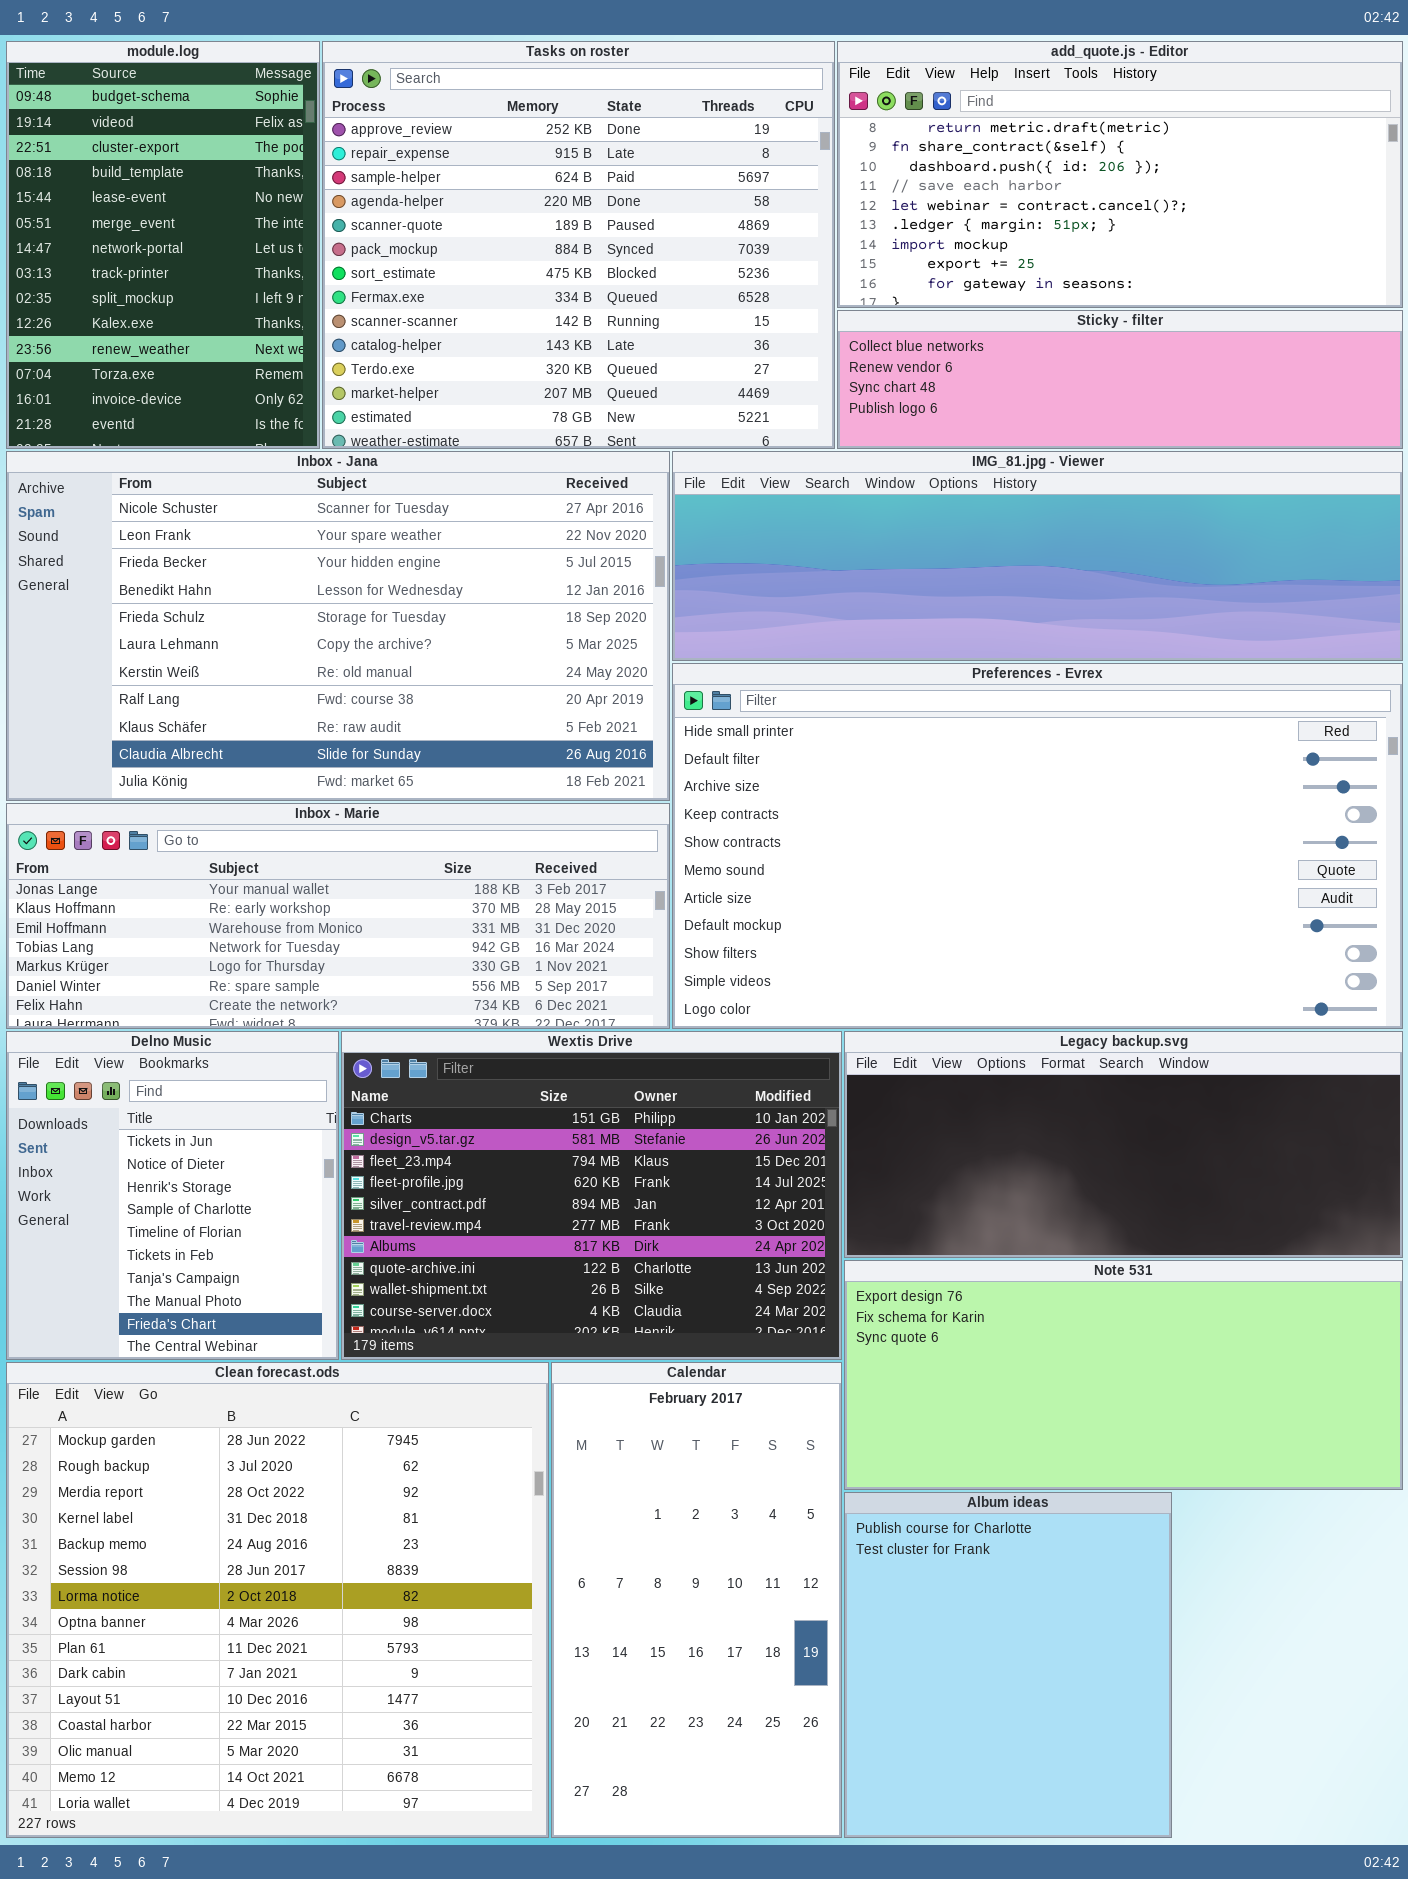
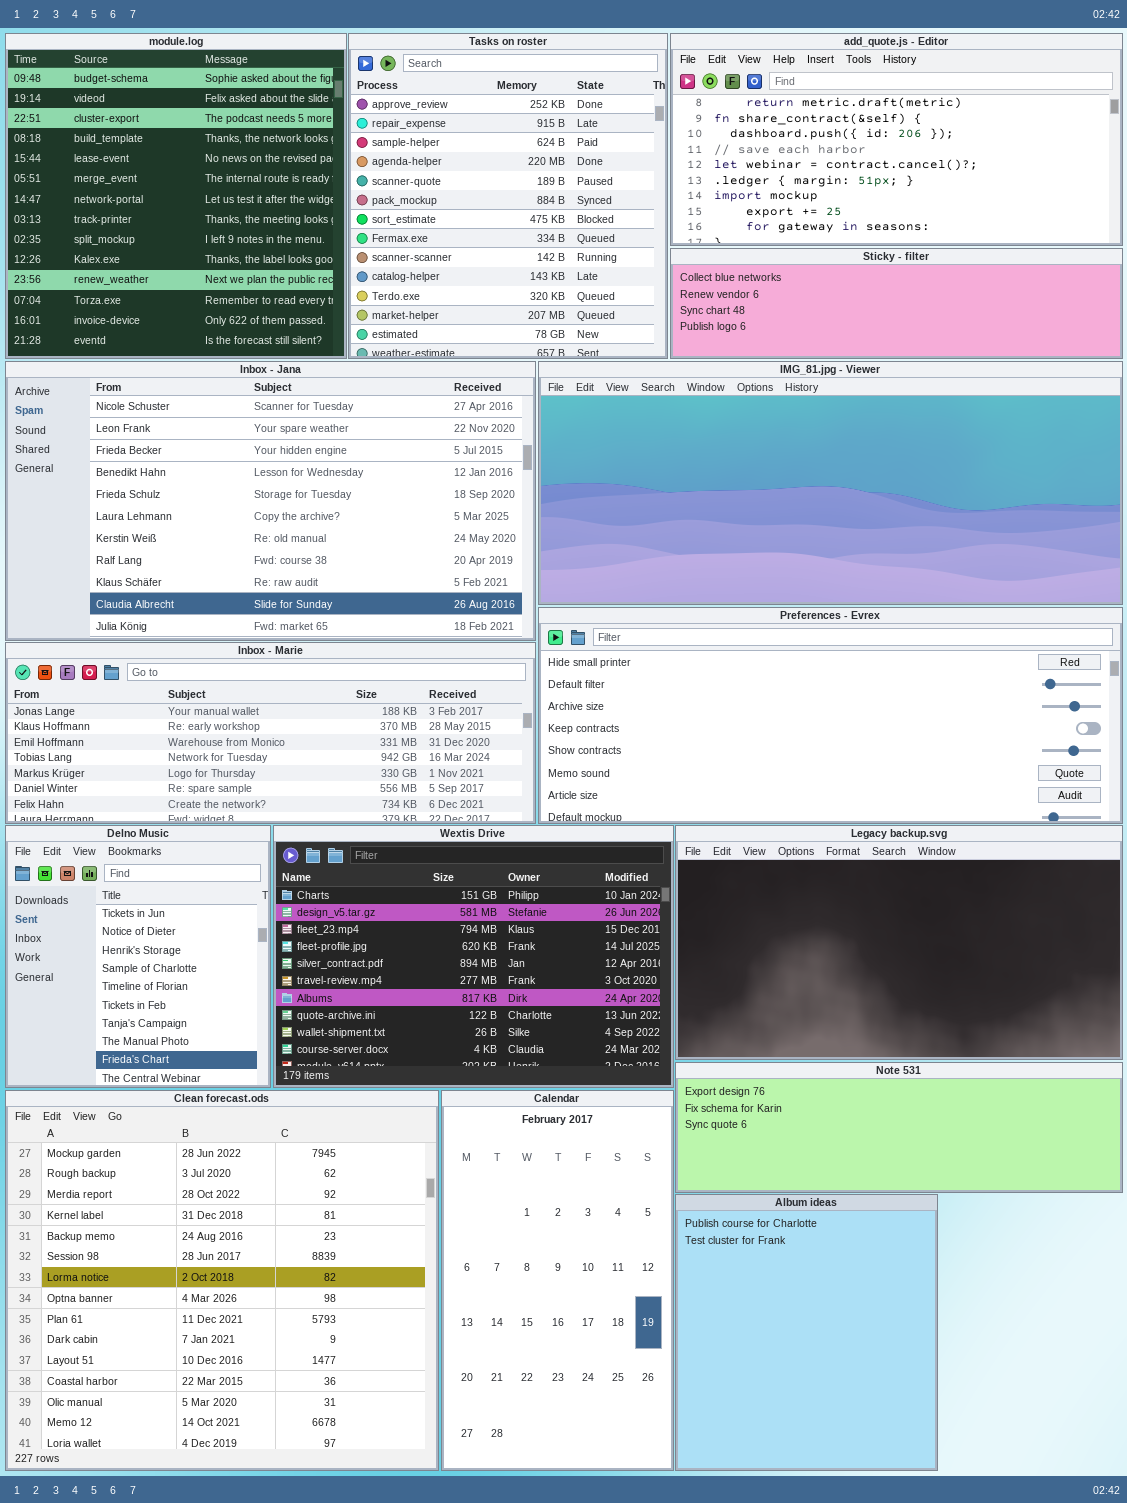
module.log: [6,41,320,449] -> [5,33,347,359], resized
Tasks on roster: [322,41,835,449] -> [348,33,668,359], resized
IMG_81.jpg - Viewer: [672,451,1403,661] -> [538,361,1123,605], resized
Preferences - Evrex: [672,663,1403,1029] -> [538,607,1123,824], resized
Legacy backup.svg: [844,1031,1403,1258] -> [675,825,1123,1060], resized
Note 531: [844,1260,1403,1490] -> [675,1062,1123,1193], resized

